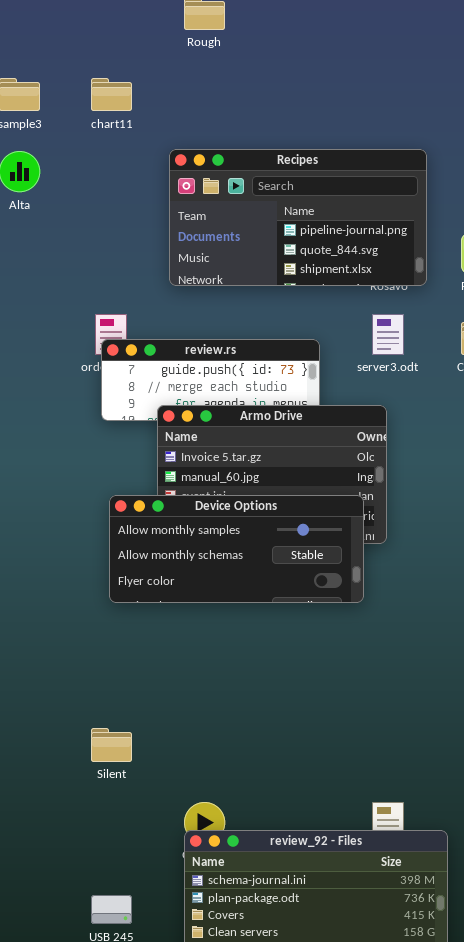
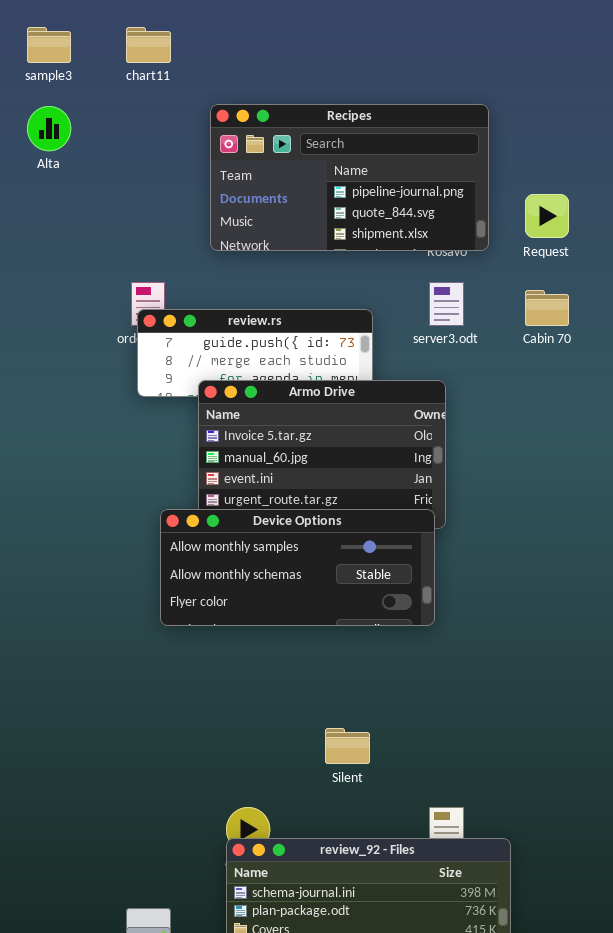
Device Options: [109,495,364,603] -> [160,509,435,626], moved
Silent: [91,728,132,762] -> [325,728,370,764], moved

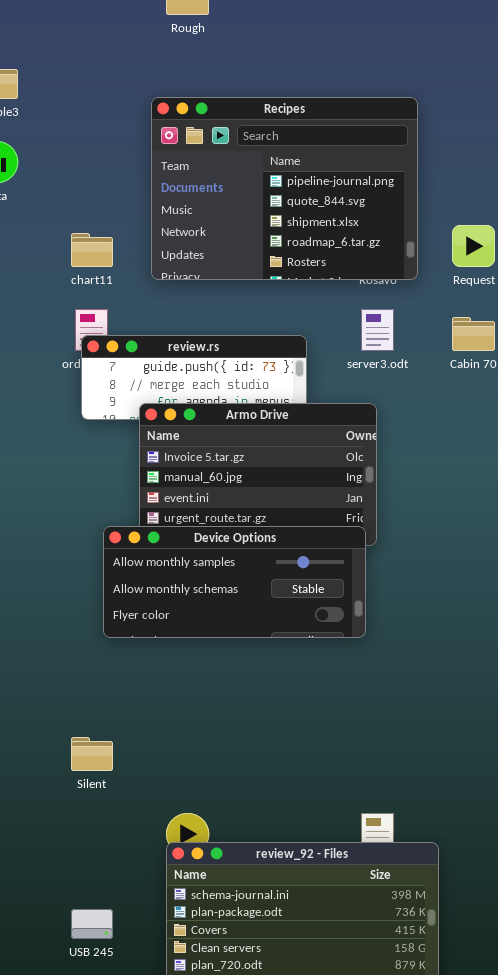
chart11: [126,27,171,63] -> [71,233,113,267], moved
Recipes: [210,104,489,251] -> [151,97,418,280], resized
Silent: [325,728,370,764] -> [71,737,113,771], moved

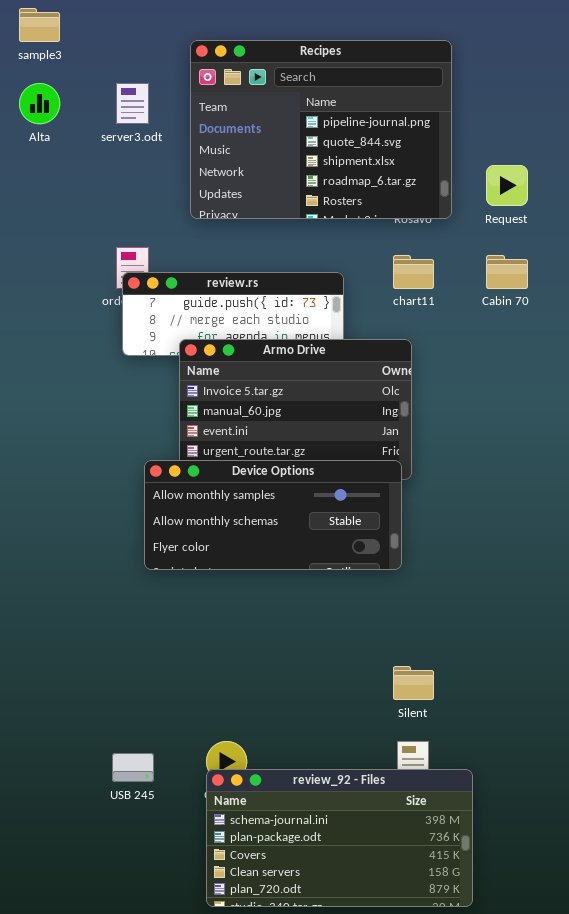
chart11: [71,233,113,267] -> [393,255,434,289], moved
server3.odt: [361,309,394,351] -> [116,83,149,124], moved
Silent: [71,737,113,771] -> [393,666,434,700], moved
USB 245: [71,909,113,939] -> [112,753,154,782], moved

